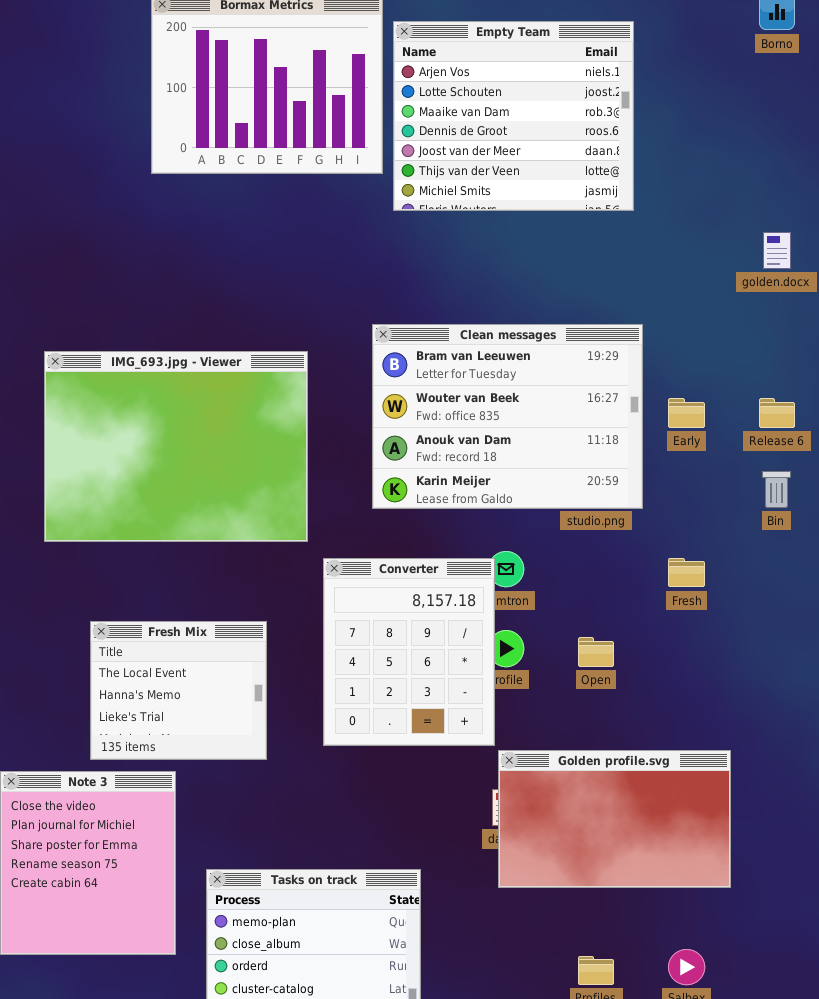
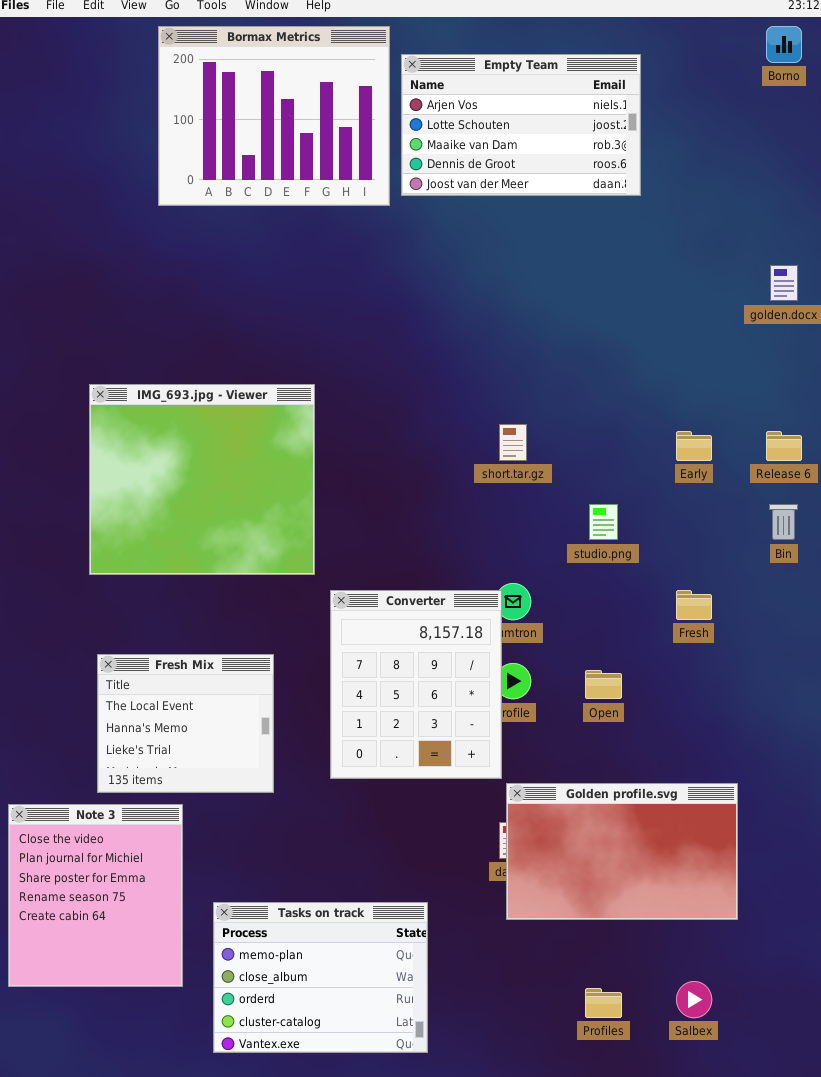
Empty Team: [393,21,634,211] -> [401,54,641,196], resized
Clean messages: [372,324,643,509] -> none, closed
IMG_693.jpg - Viewer: [44,351,308,542] -> [89,384,315,575], resized

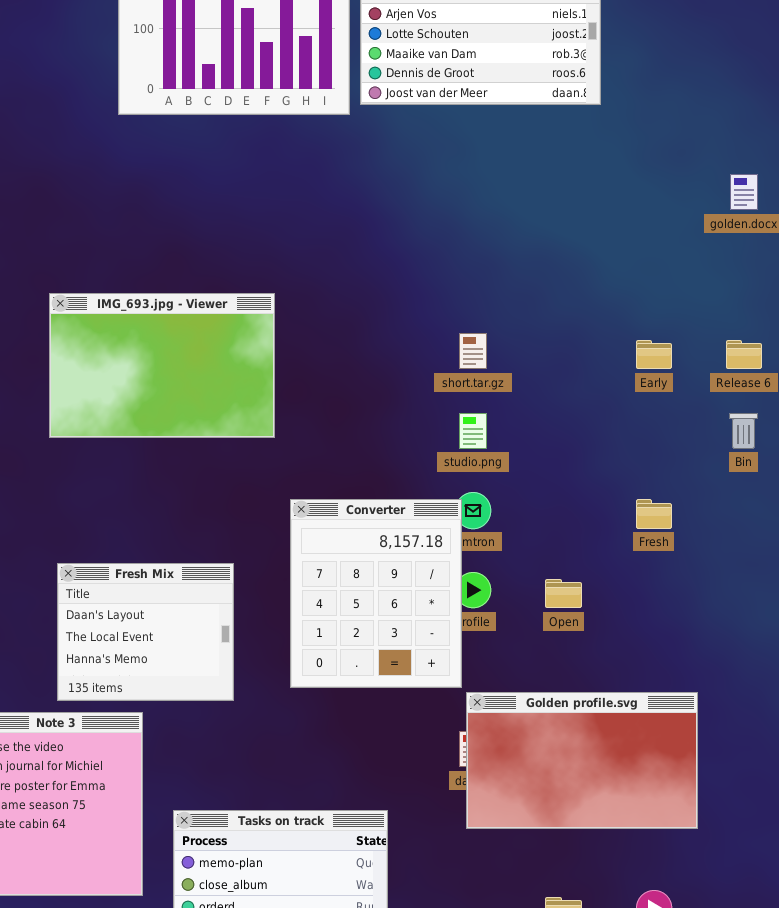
IMG_693.jpg - Viewer: [89,384,315,575] -> [49,293,275,438], resized
studio.png: [589,504,618,540] -> [459,413,487,449], moved
Fresh Mix: [97,654,274,793] -> [57,563,234,701], scrolled up 1 row

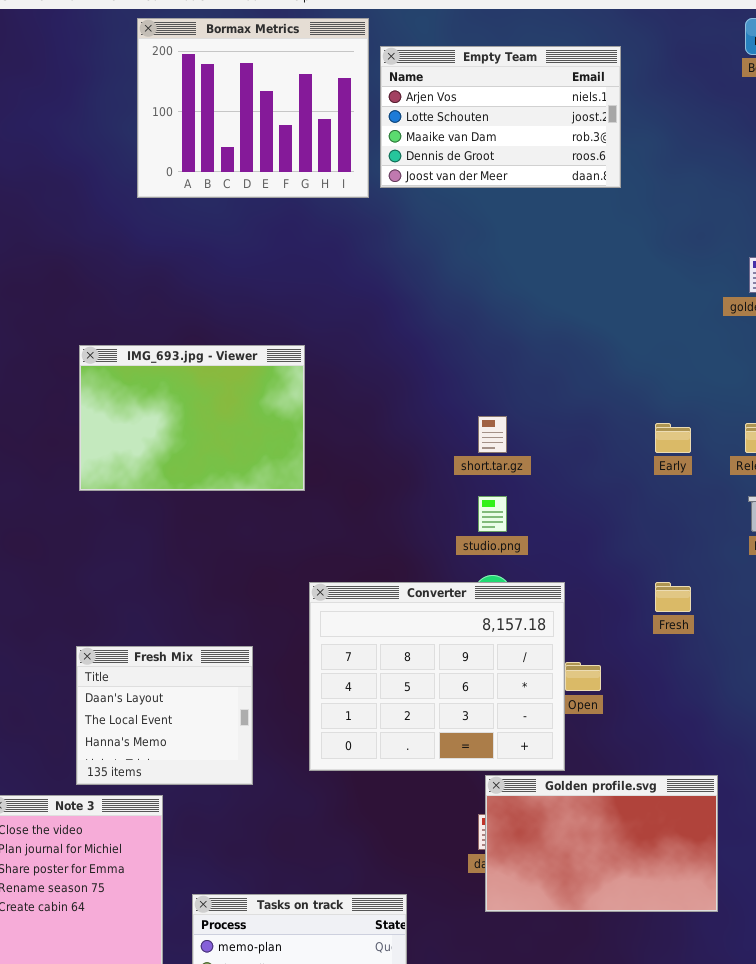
IMG_693.jpg - Viewer: [49,293,275,438] -> [79,345,305,491], moved
Converter: [290,499,462,688] -> [309,582,565,771], resized

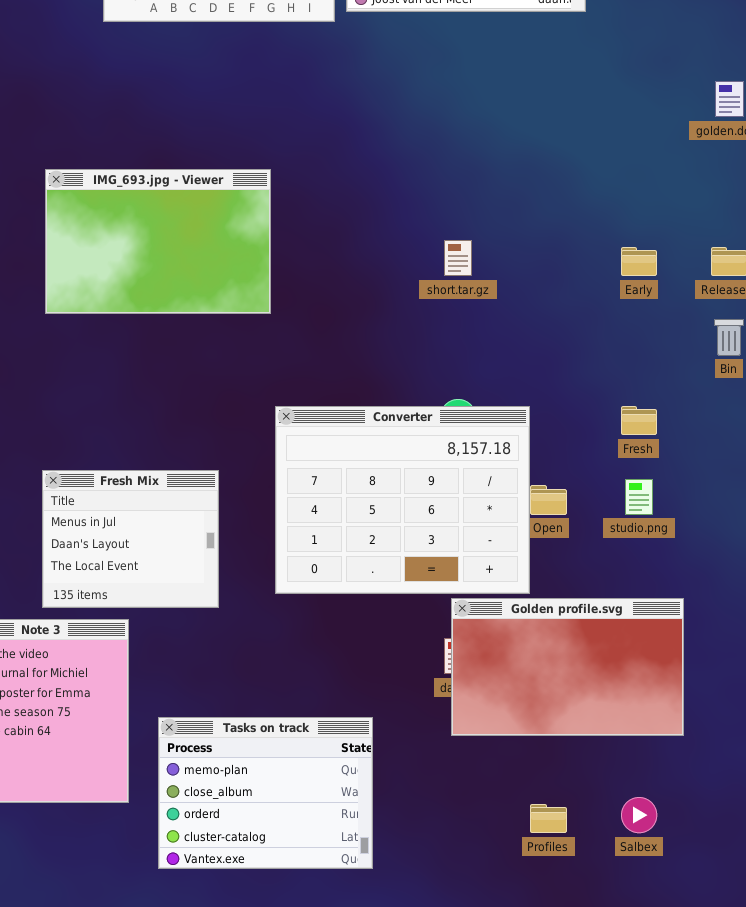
studio.png: [478,496,507,532] -> [625,479,653,515], moved
Fresh Mix: [76,646,253,785] -> [42,470,219,608], scrolled up 1 row

